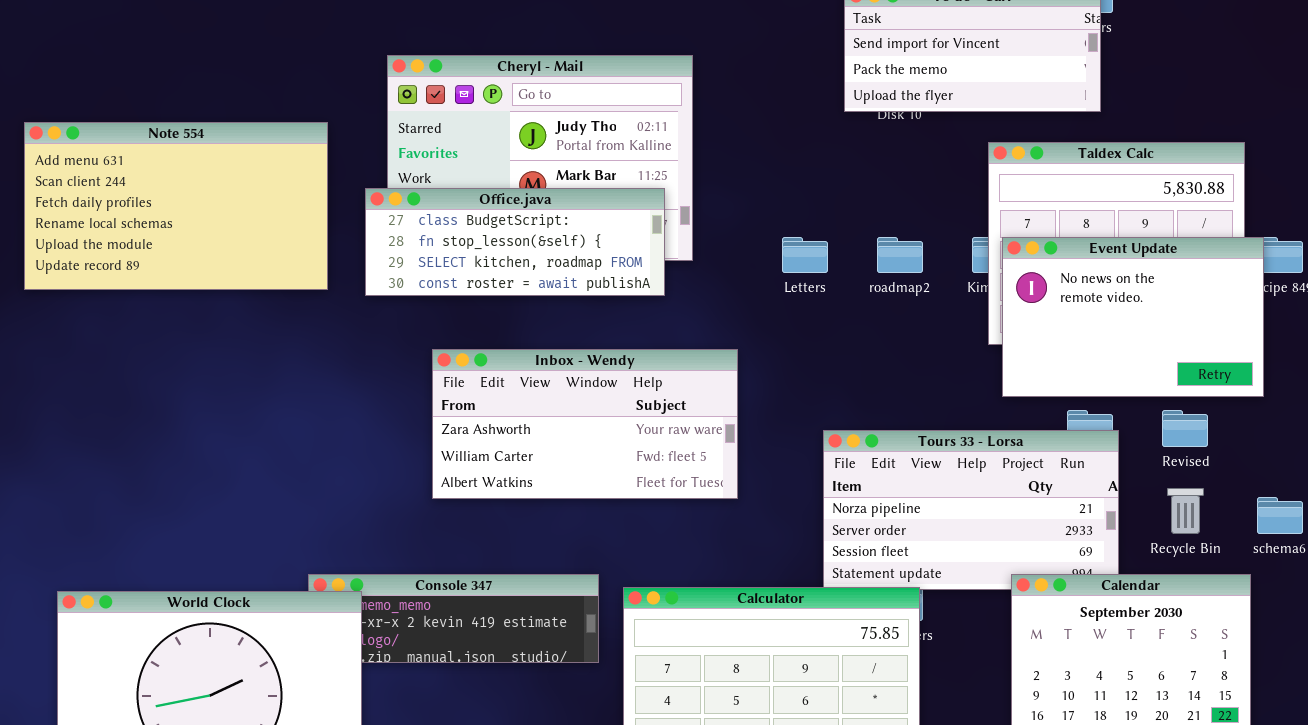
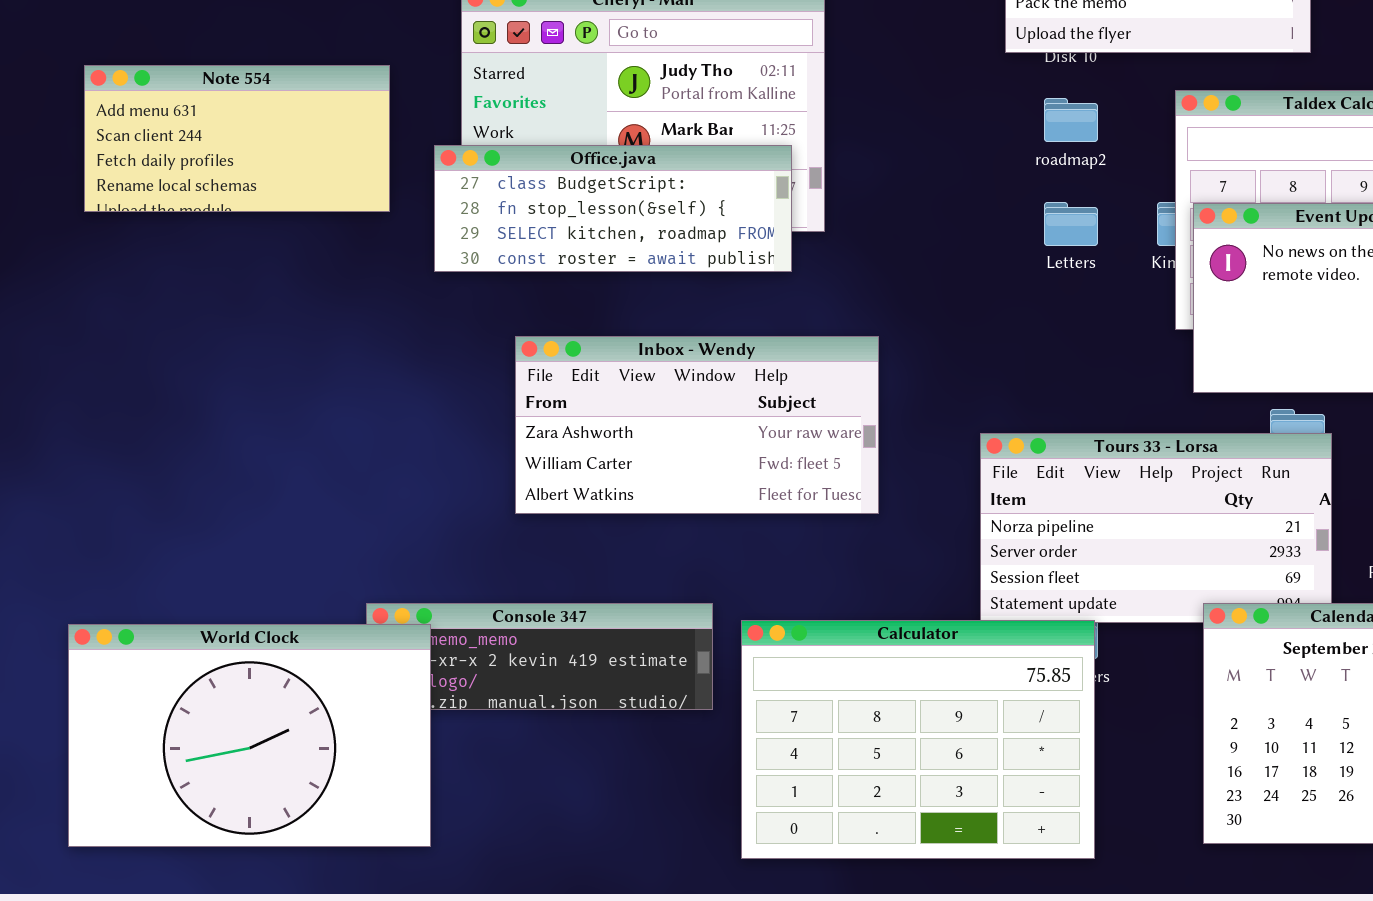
Note 554: [24,122,328,290] -> [84,65,390,212], resized
Letters: [782,237,828,273] -> [1044,202,1098,246], moved
roadmap2: [877,237,923,273] -> [1044,98,1098,142], moved

